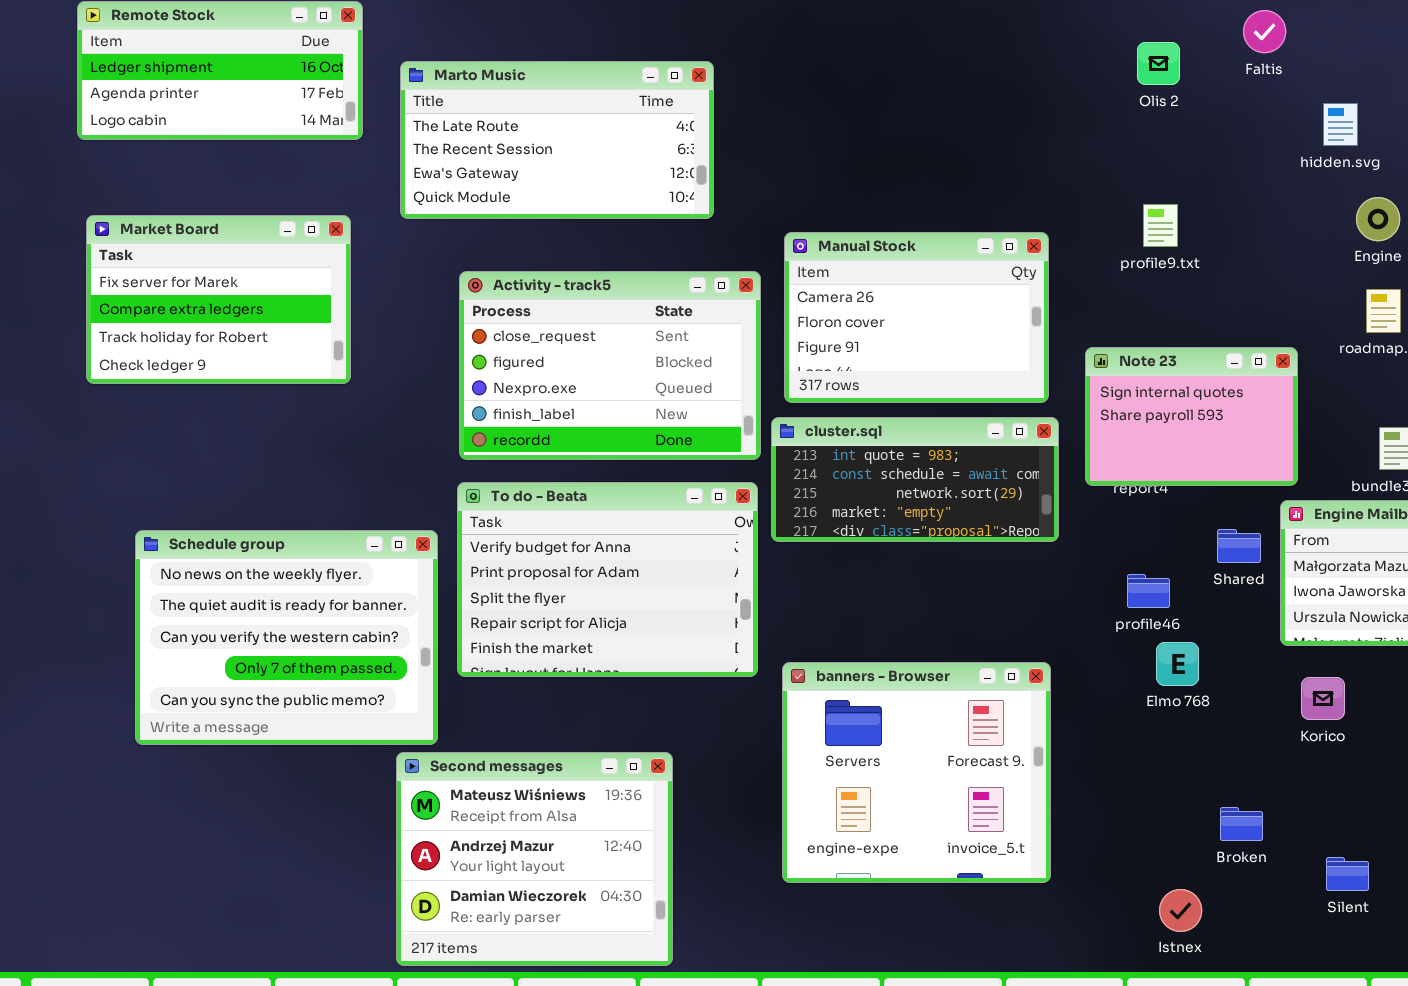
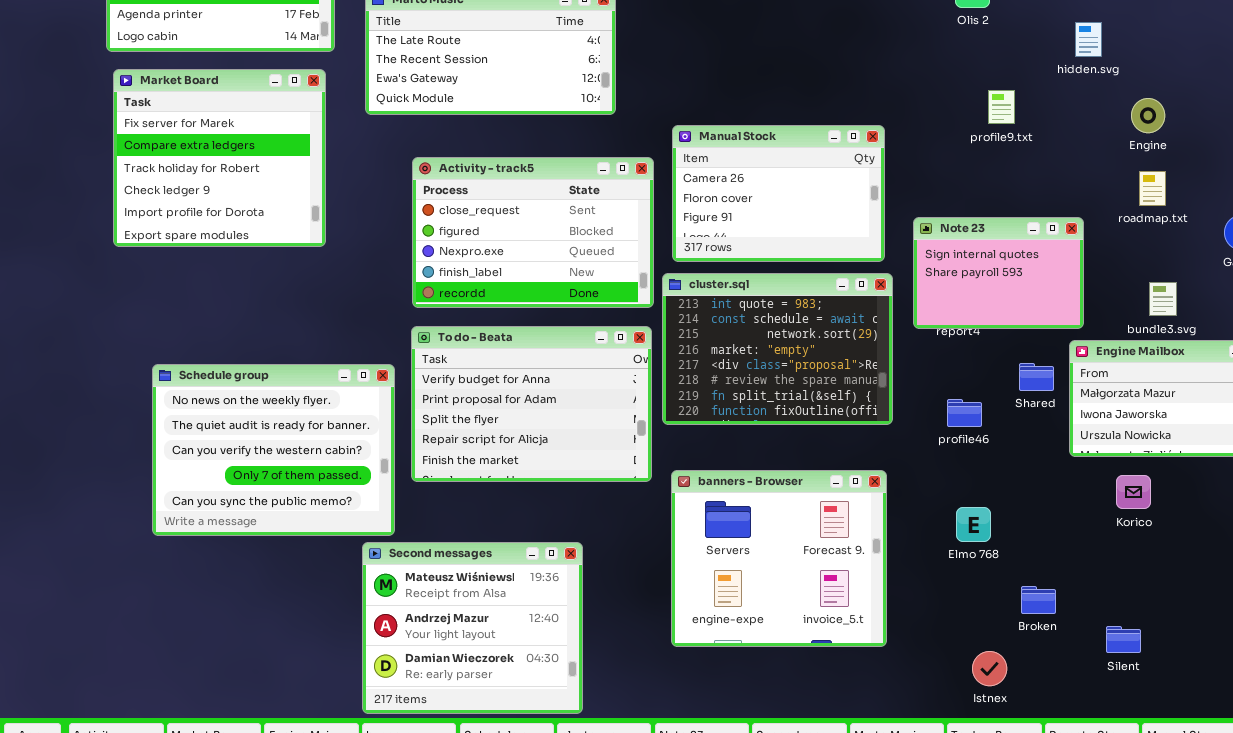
hidden.svg: [1323,103,1358,146] -> [1075,22,1102,57], moved
profile9.txt: [1143,204,1178,247] -> [988,90,1015,124], moved
Market Board: [86,215,351,384] -> [113,69,326,247], resized
cluster.sql: [771,417,1059,542] -> [662,273,893,425], resized
Elmo 768: [1156,642,1199,686] -> [956,507,991,542], moved
Korico: [1301,677,1345,720] -> [1116,475,1151,509], moved

